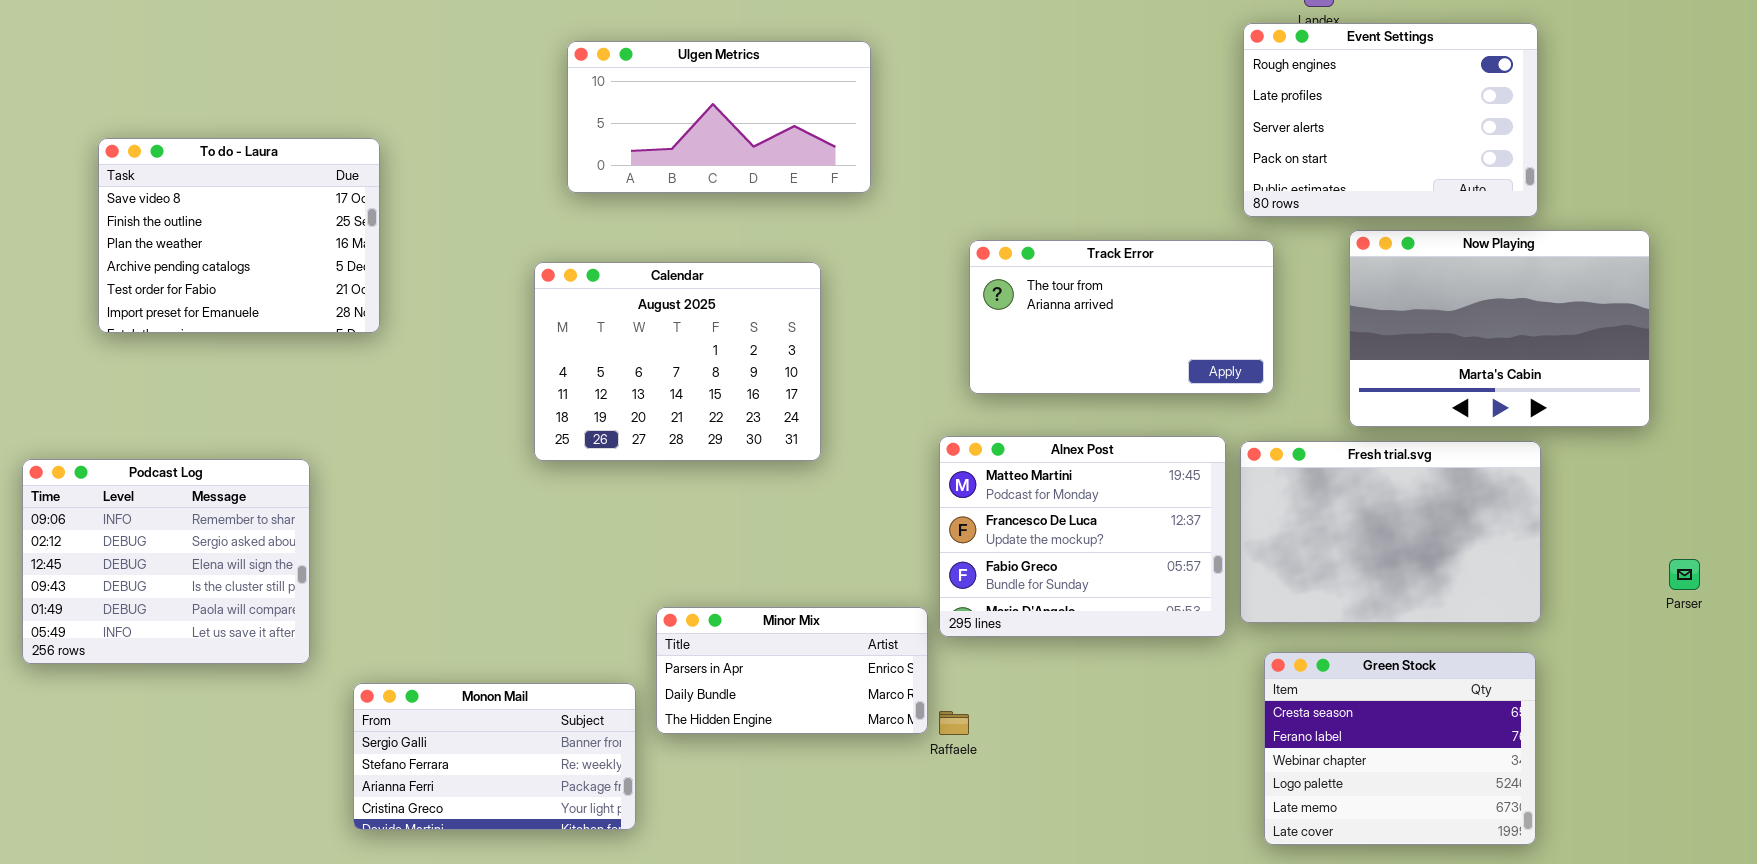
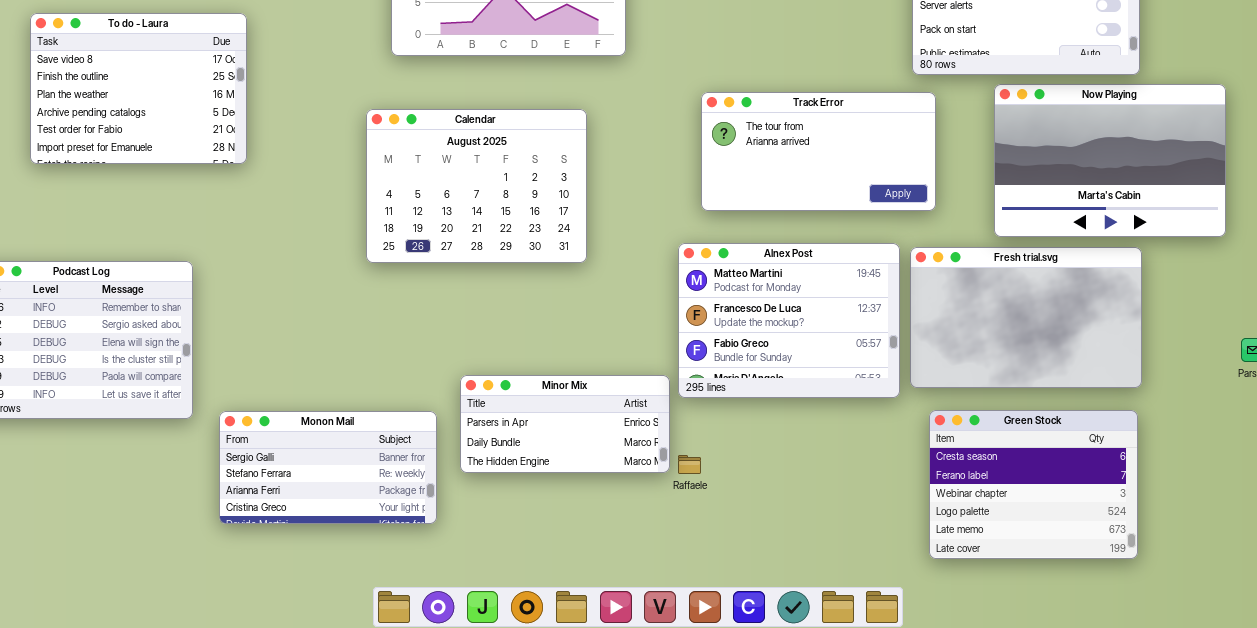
Monon Mail: [353,683,636,830] -> [219,411,437,524], moved

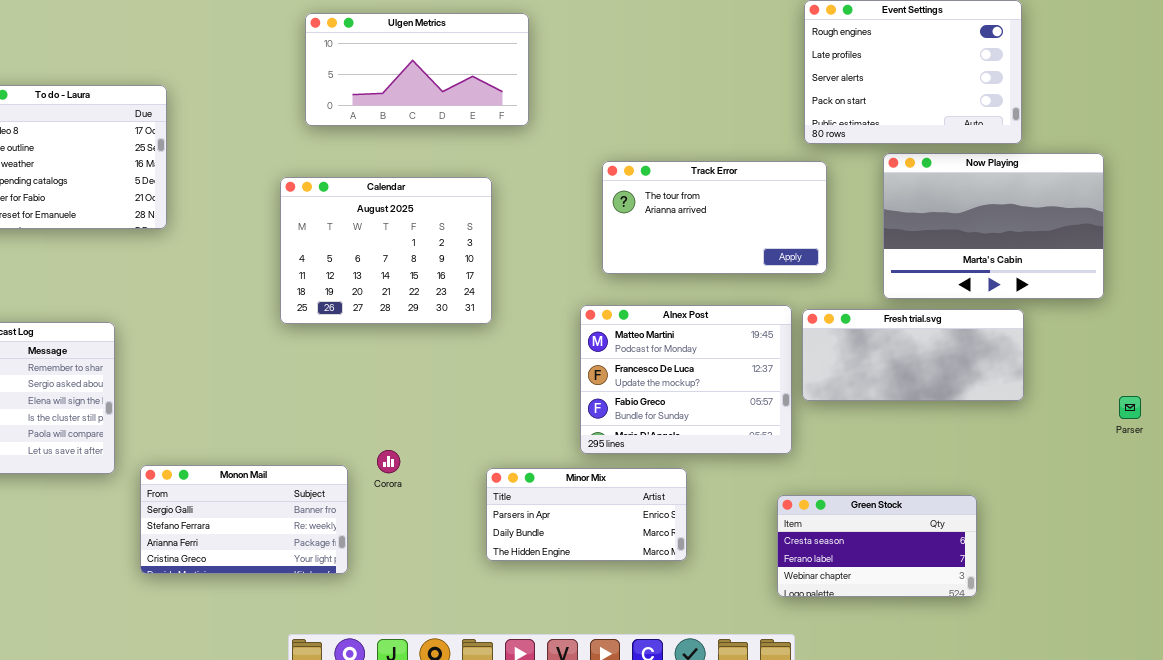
Fresh trial.svg: [910,247,1142,388] -> [802,309,1024,401], resized
Minor Mix: [460,375,670,473] -> [486,468,687,561], moved
Green Stock: [929,410,1138,559] -> [777,495,977,597], moved, resized

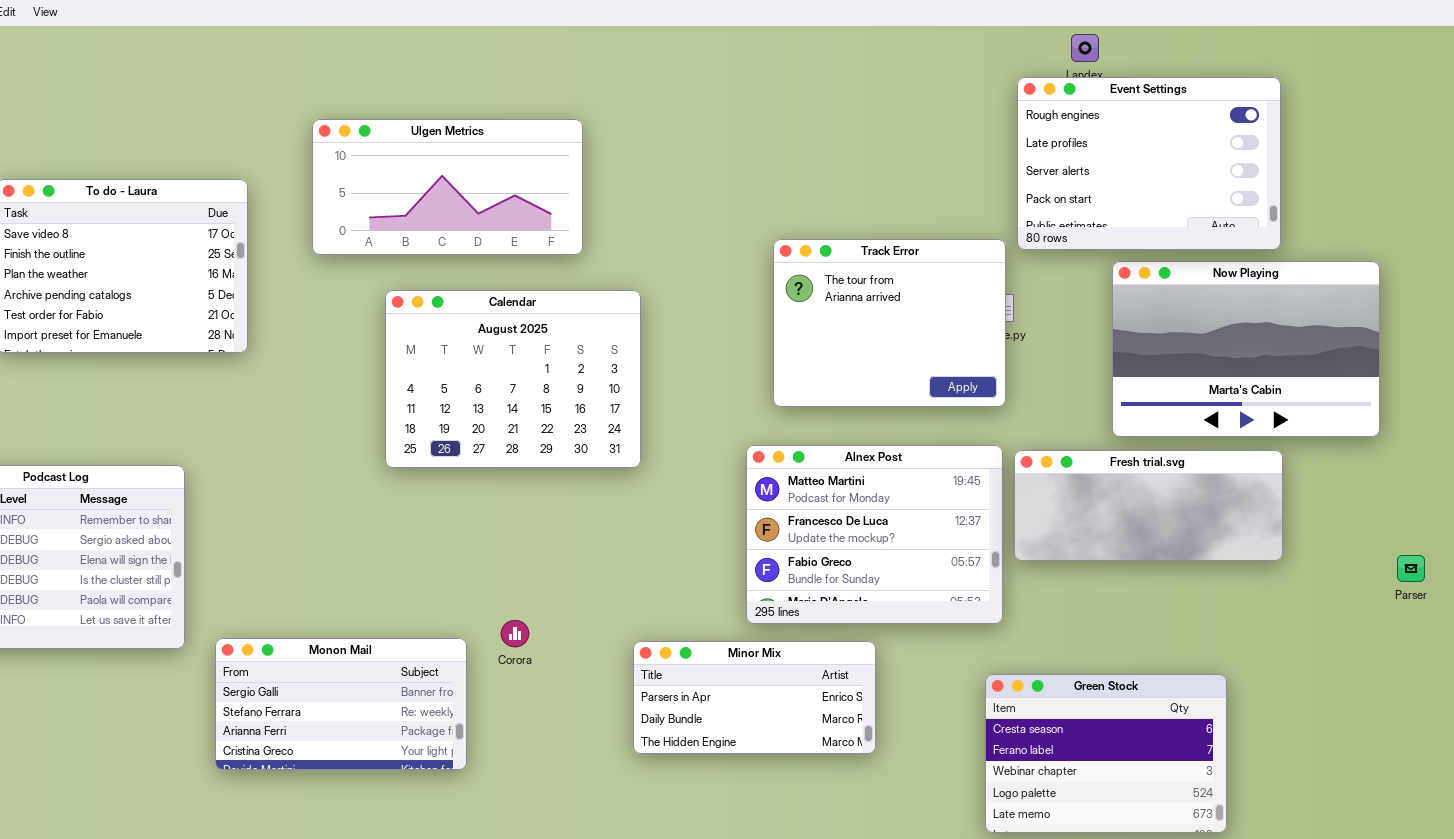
Ulgen Metrics: [305,13,529,126] -> [312,119,583,255], moved
Track Error: [602,161,827,274] -> [773,239,1006,407], resized
Green Stock: [777,495,977,597] -> [985,674,1227,833], resized

